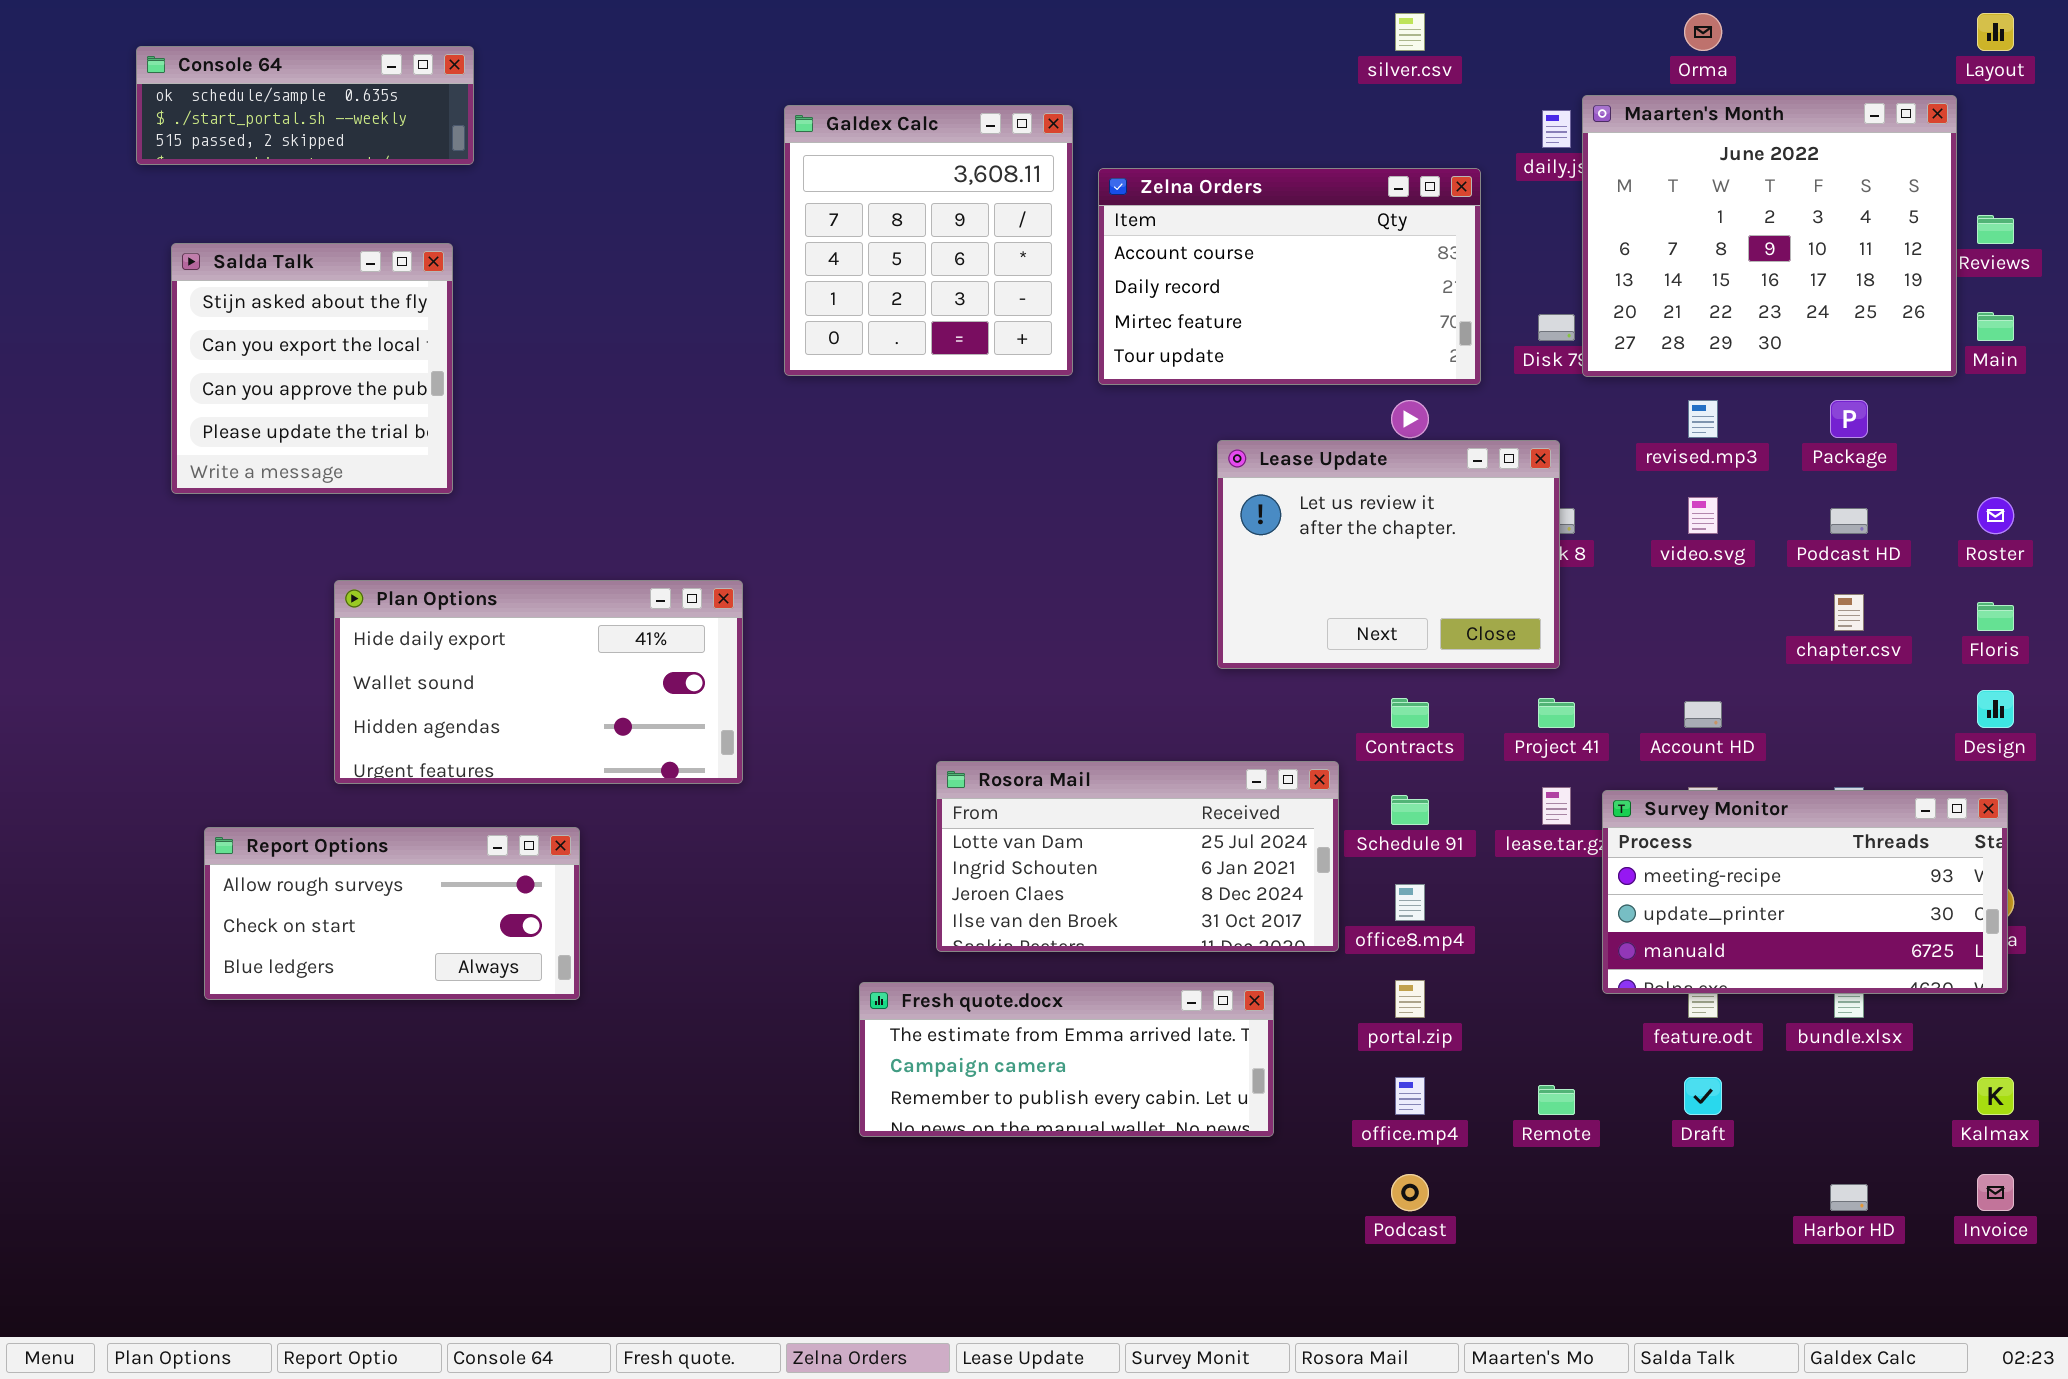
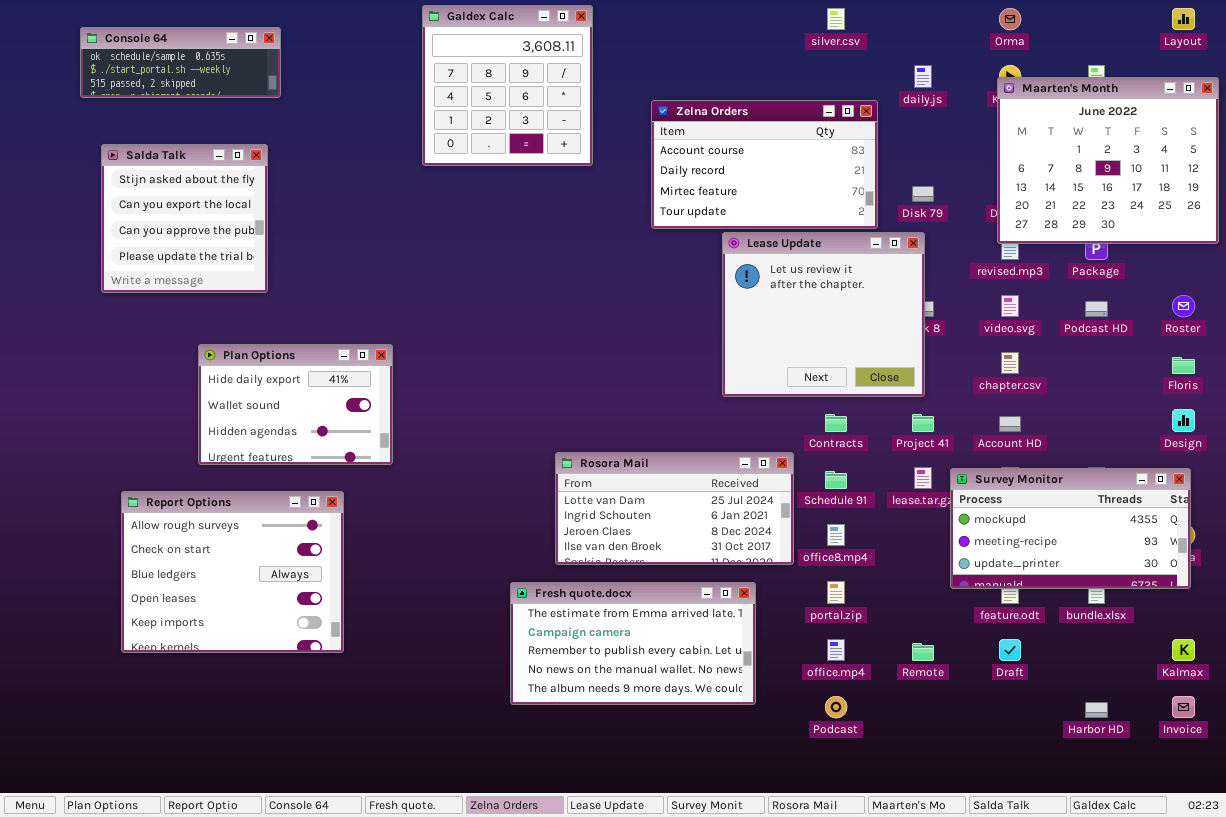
Maarten's Month: [1582,95,1957,377] -> [997,77,1219,244], moved
Galdex Calc: [784,105,1073,376] -> [422,5,593,166], moved
Lease Update: [1217,440,1560,669] -> [722,232,925,397], resized
Plan Options: [334,580,743,784] -> [198,344,393,465], resized
chapter.csv: [1834,594,1864,631] -> [1001,352,1019,374], moved
Survey Monitor: [1602,790,2008,994] -> [950,468,1191,589], scrolled up 1 row
Report Options: [204,827,580,1000] -> [121,491,344,653], resized
Fresh quote.docx: [859,982,1274,1137] -> [510,582,756,705], resized

